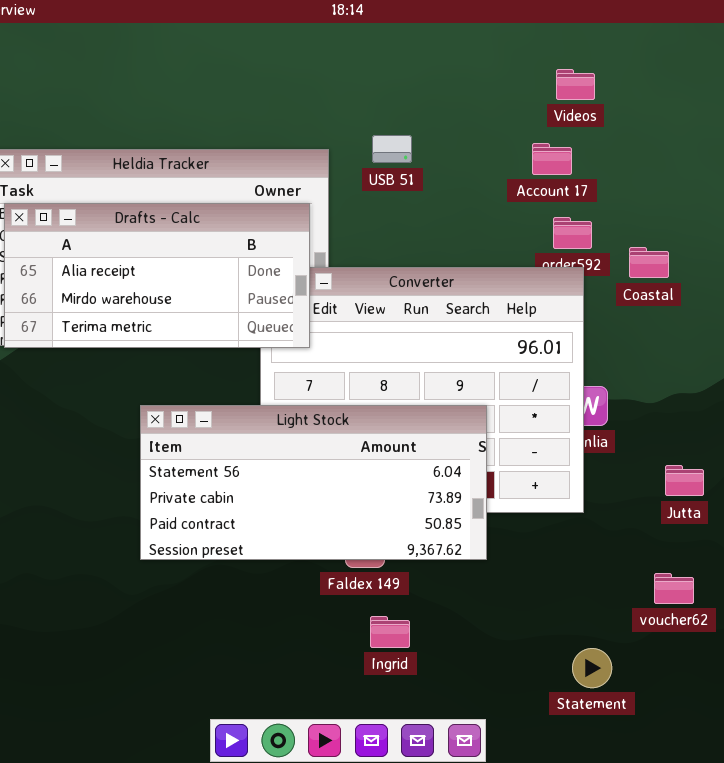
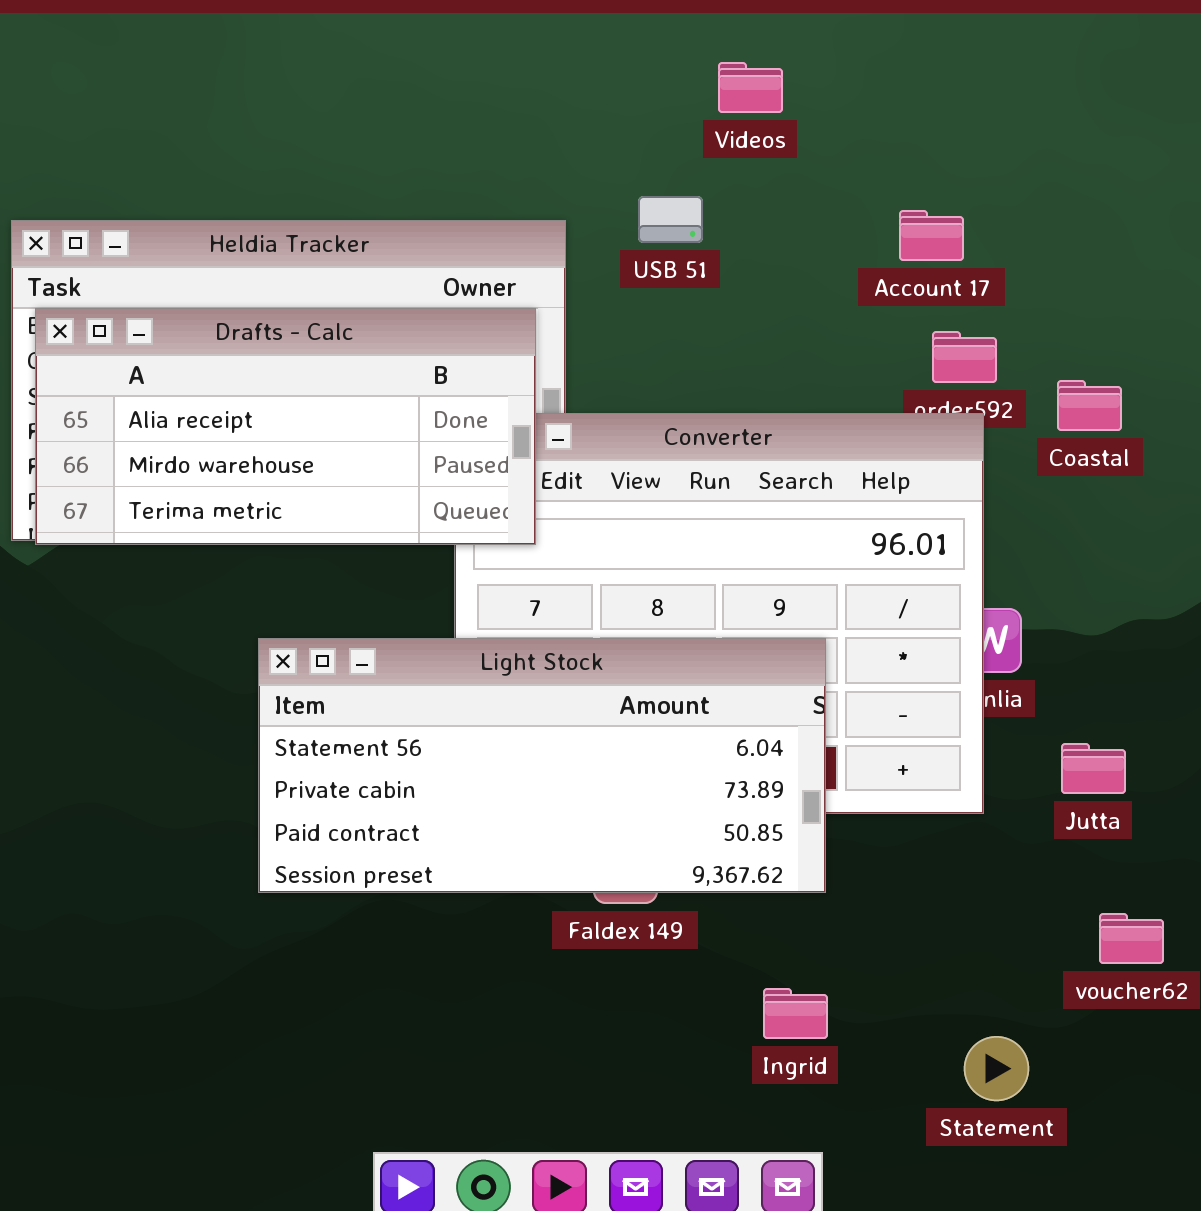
Videos: [556,69,595,100] -> [718,62,783,113], moved
Jutta: [665,465,704,496] -> [1061,743,1126,794], moved
Ingrid: [370,616,410,648] -> [763,988,828,1039], moved

